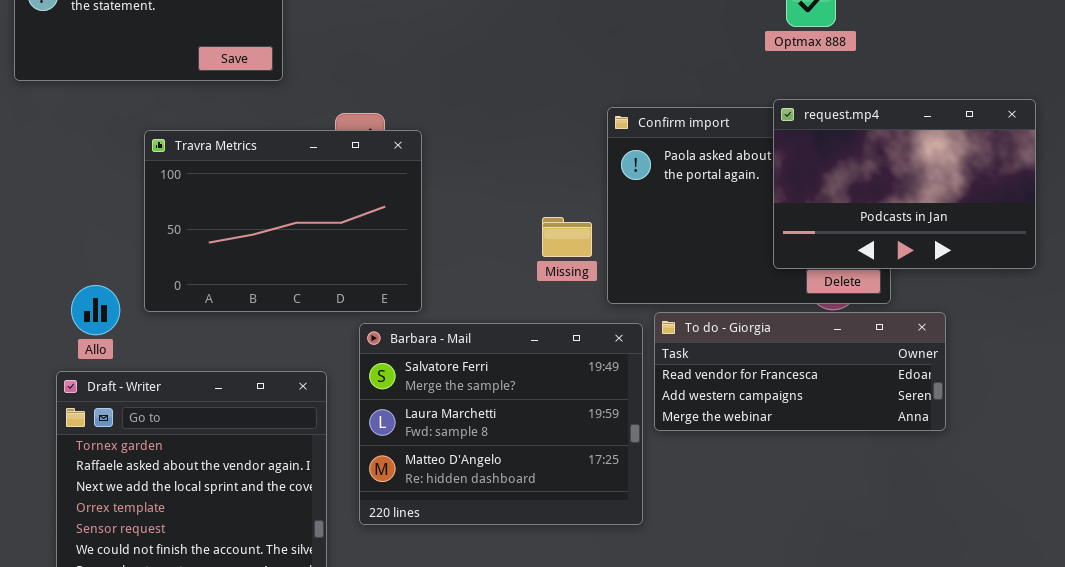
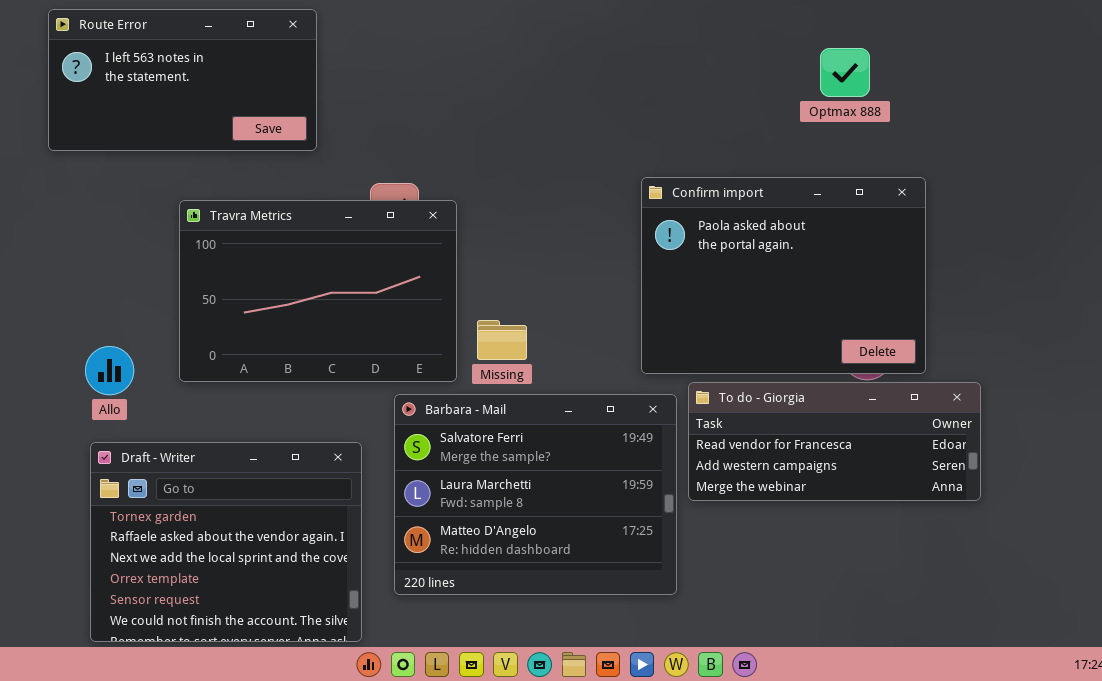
request.mp4: [773,99,1036,269] -> none, closed
Missing: [542,217,592,257] -> [477,320,527,360], moved
Allo: [71,285,120,335] -> [85,346,134,395], moved

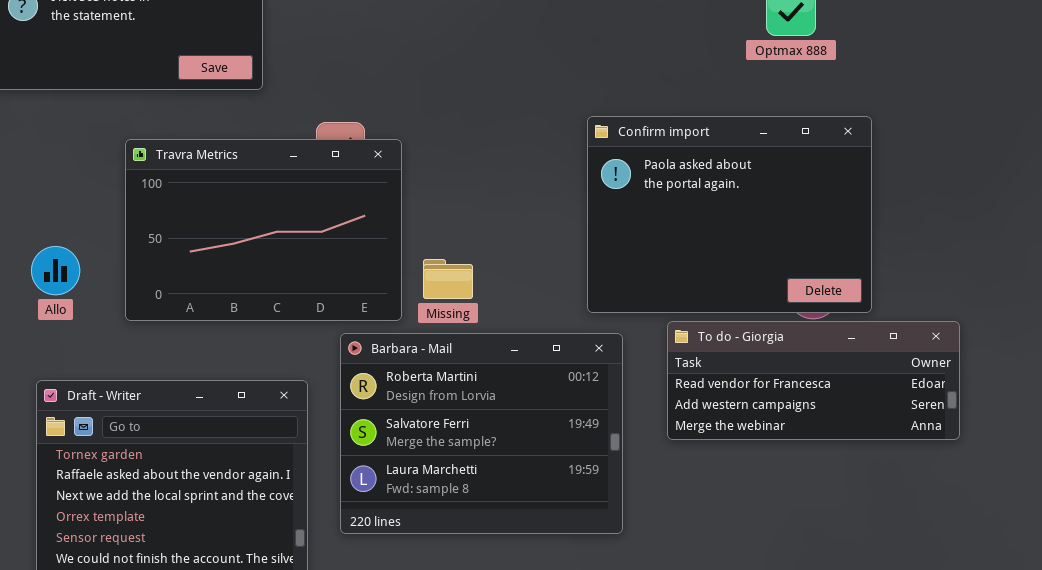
Allo: [85,346,134,395] -> [31,246,80,295], moved
To do - Giorgia: [688,382,981,501] -> [667,321,960,440], moved
Barbara - Mail: [394,394,677,595] -> [340,333,623,534], scrolled up 1 row

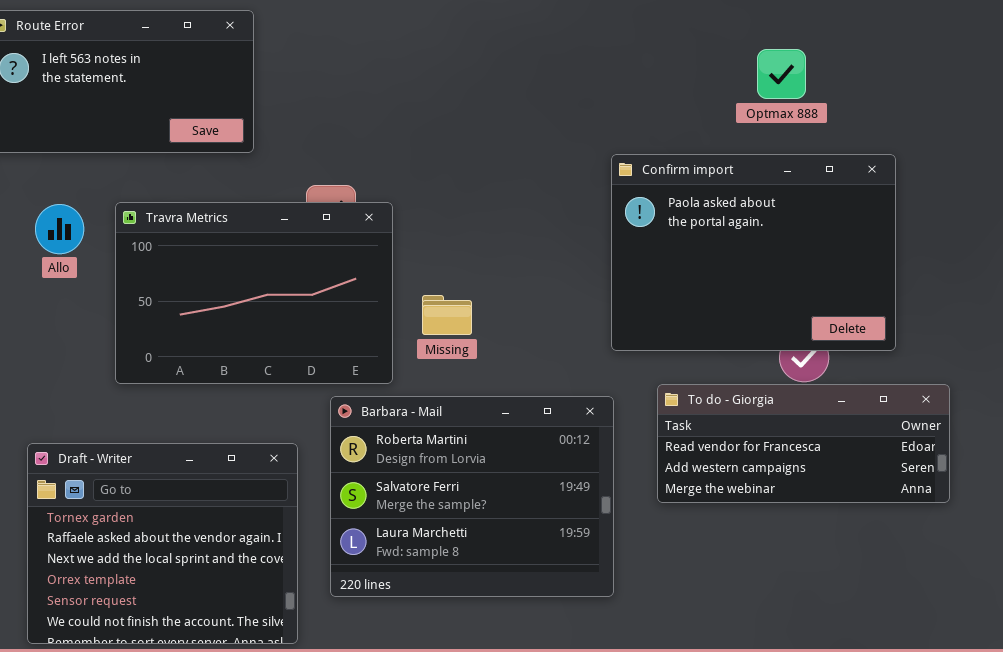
Confirm import: [587,116,872,313] -> [611,154,896,351], moved
Allo: [31,246,80,295] -> [35,204,84,254], moved
Missing: [423,259,473,299] -> [422,295,472,335], moved

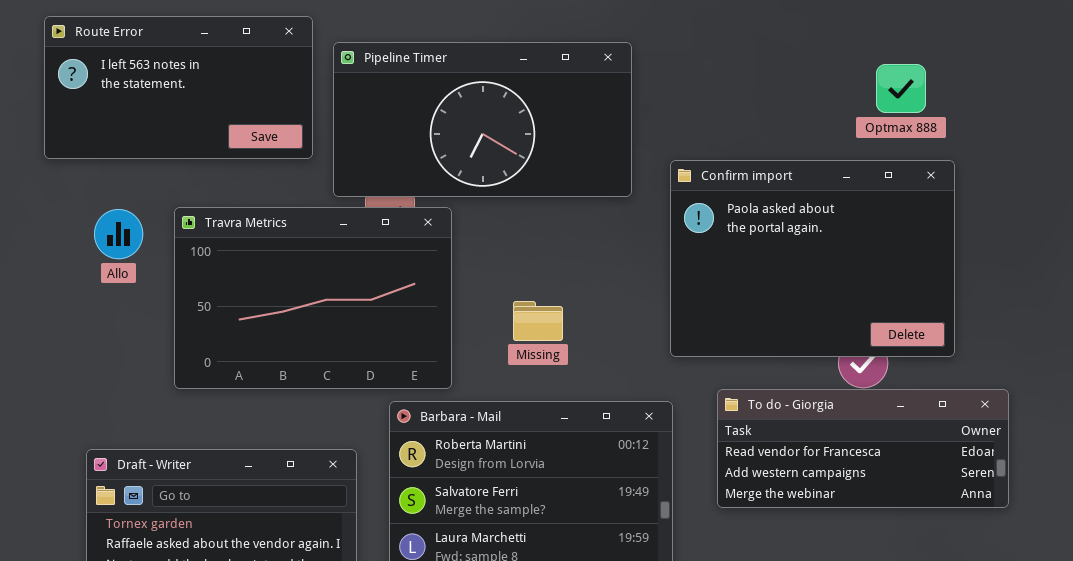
Pipeline Timer: none -> [333,42,632,197], opened
Optmax 888: [757,49,806,99] -> [876,64,926,113], moved
Missing: [422,295,472,335] -> [513,301,563,341], moved

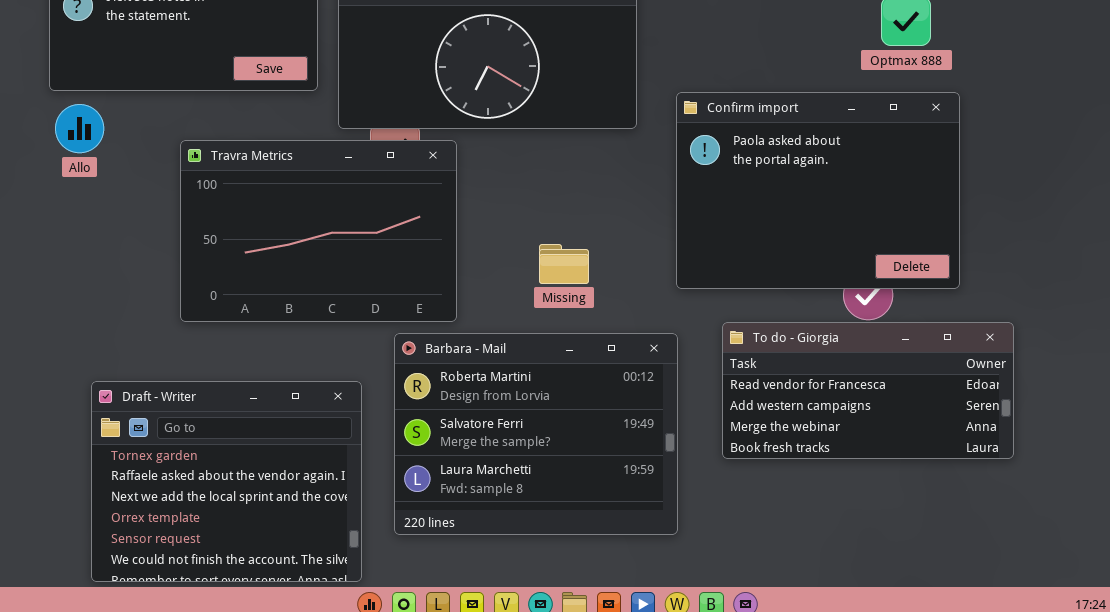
Allo: [94,209,143,259] -> [55,104,104,153], moved
Missing: [513,301,563,341] -> [539,244,589,284], moved
To do - Giorgia: [717,389,1009,508] -> [722,322,1014,459], resized

